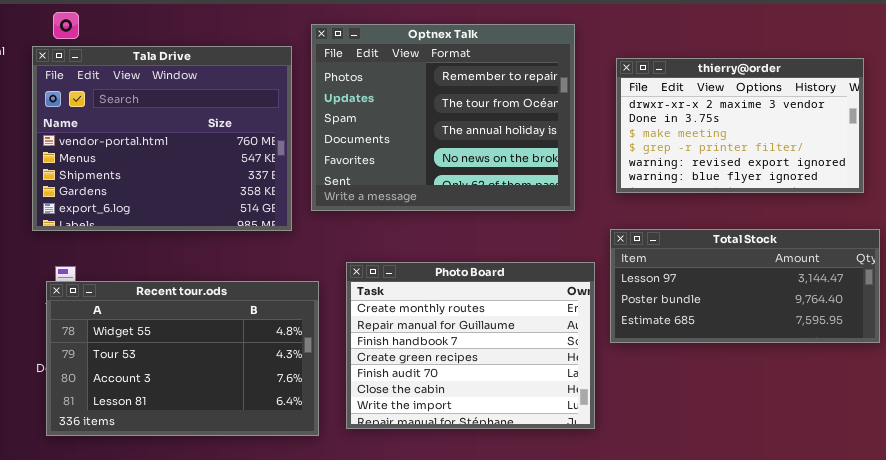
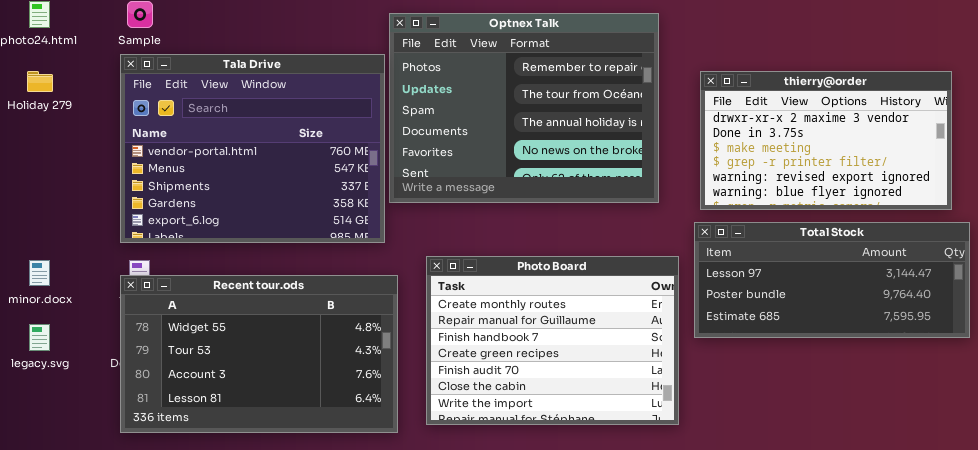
Tala Drive: [32,46,292,231] -> [120,54,385,243], moved
thierry@order: [616,58,864,193] -> [700,71,952,210], moved

